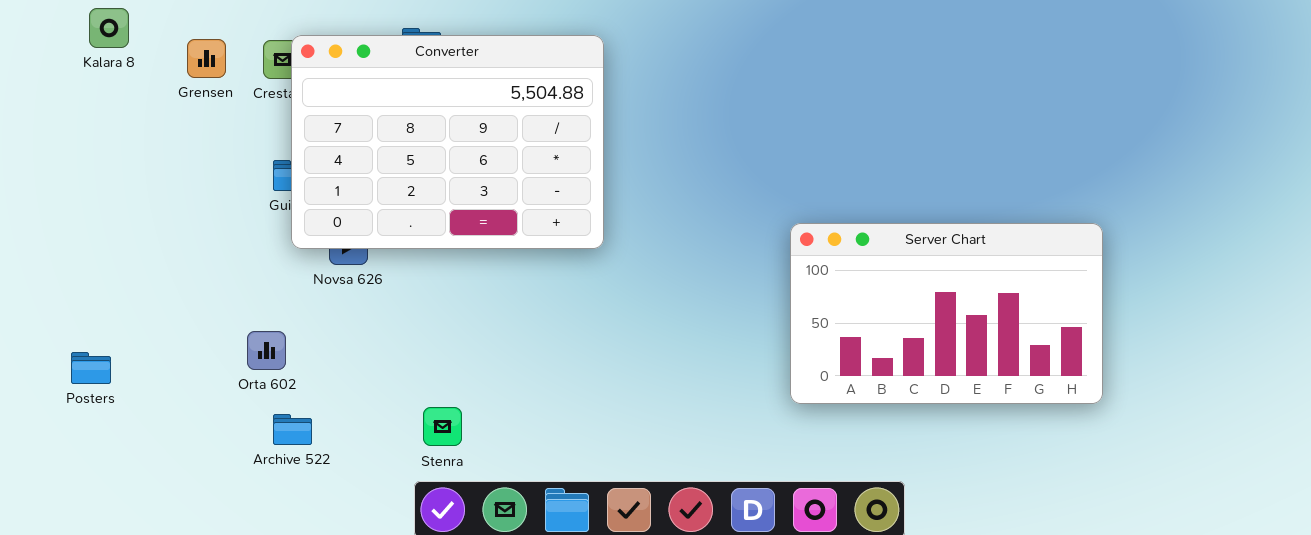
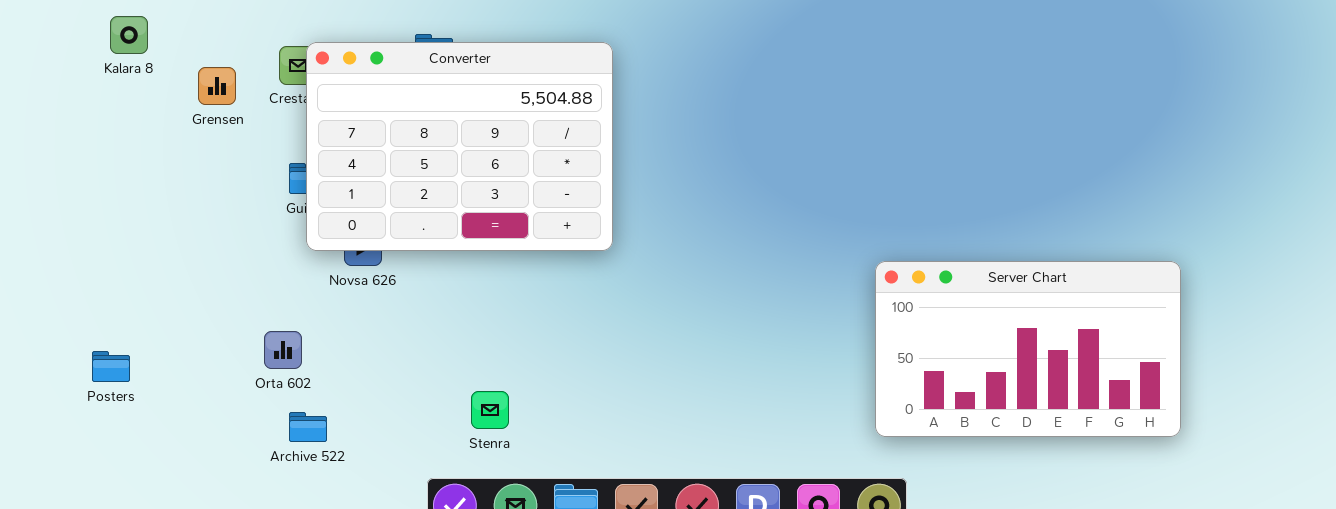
Grensen: [187,39,226,78] -> [198,67,236,105], moved
Server Chart: [790,223,1103,404] -> [875,261,1181,437], moved
Stenra: [423,407,462,446] -> [471,391,509,429], moved

